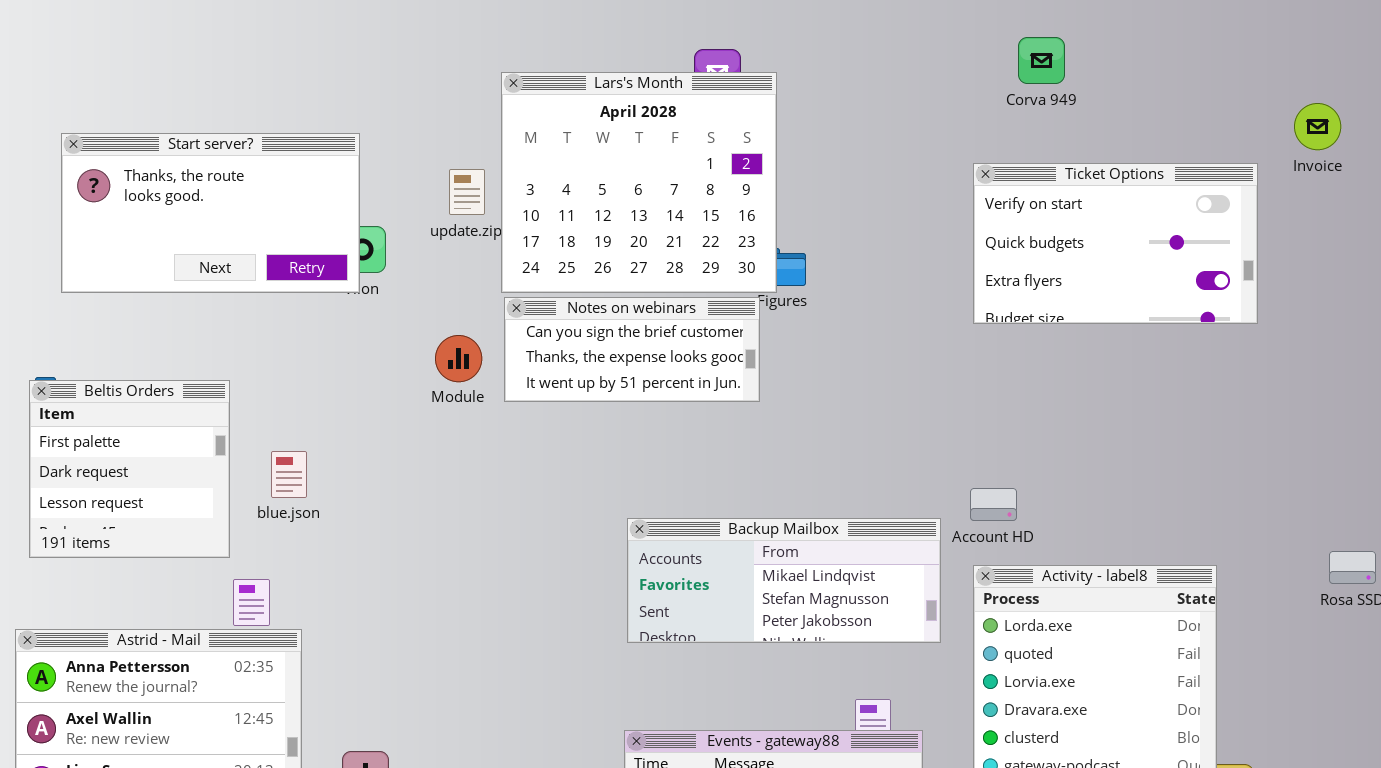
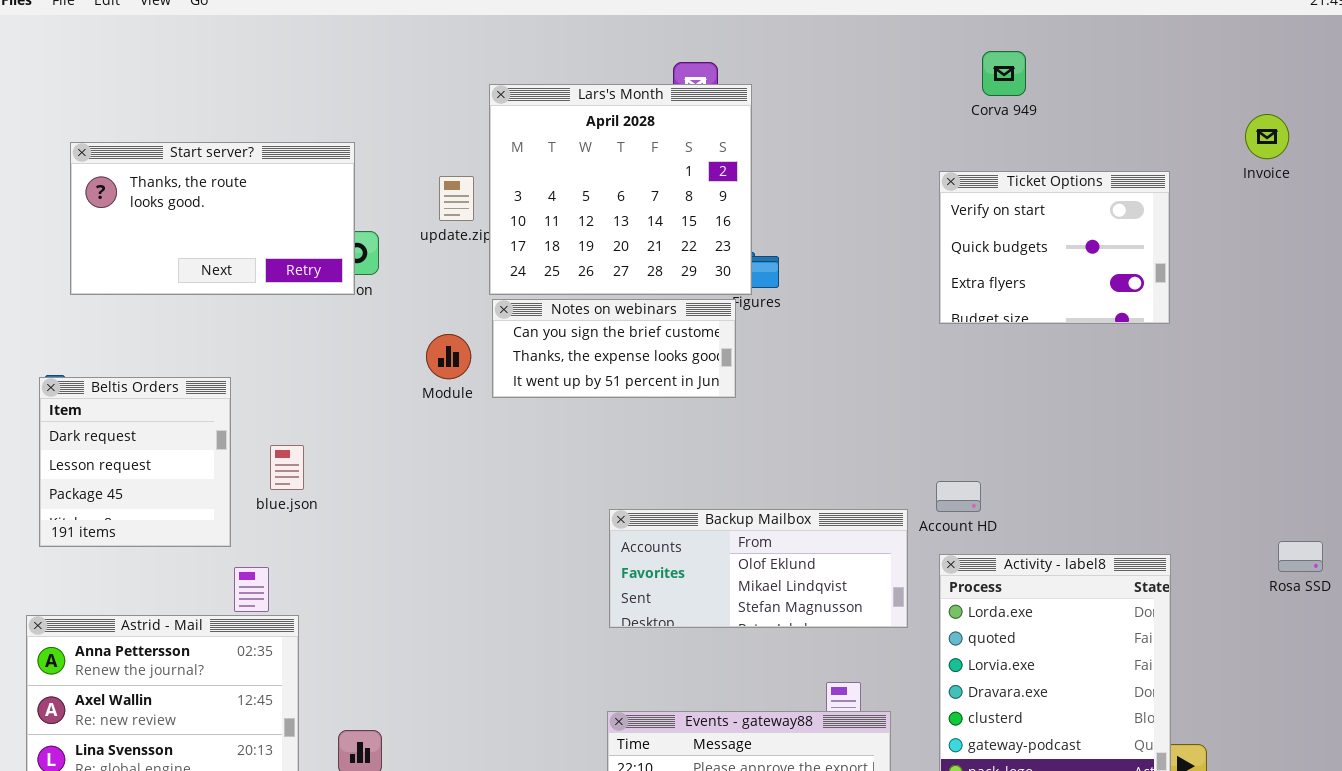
Ticket Options: [973,163,1258,324] -> [939,171,1170,324], resized
Beltis Orders: [29,380,230,558] -> [39,377,231,547], scrolled down 1 row
Backup Mailbox: [627,518,941,643] -> [609,509,908,628], scrolled up 1 row

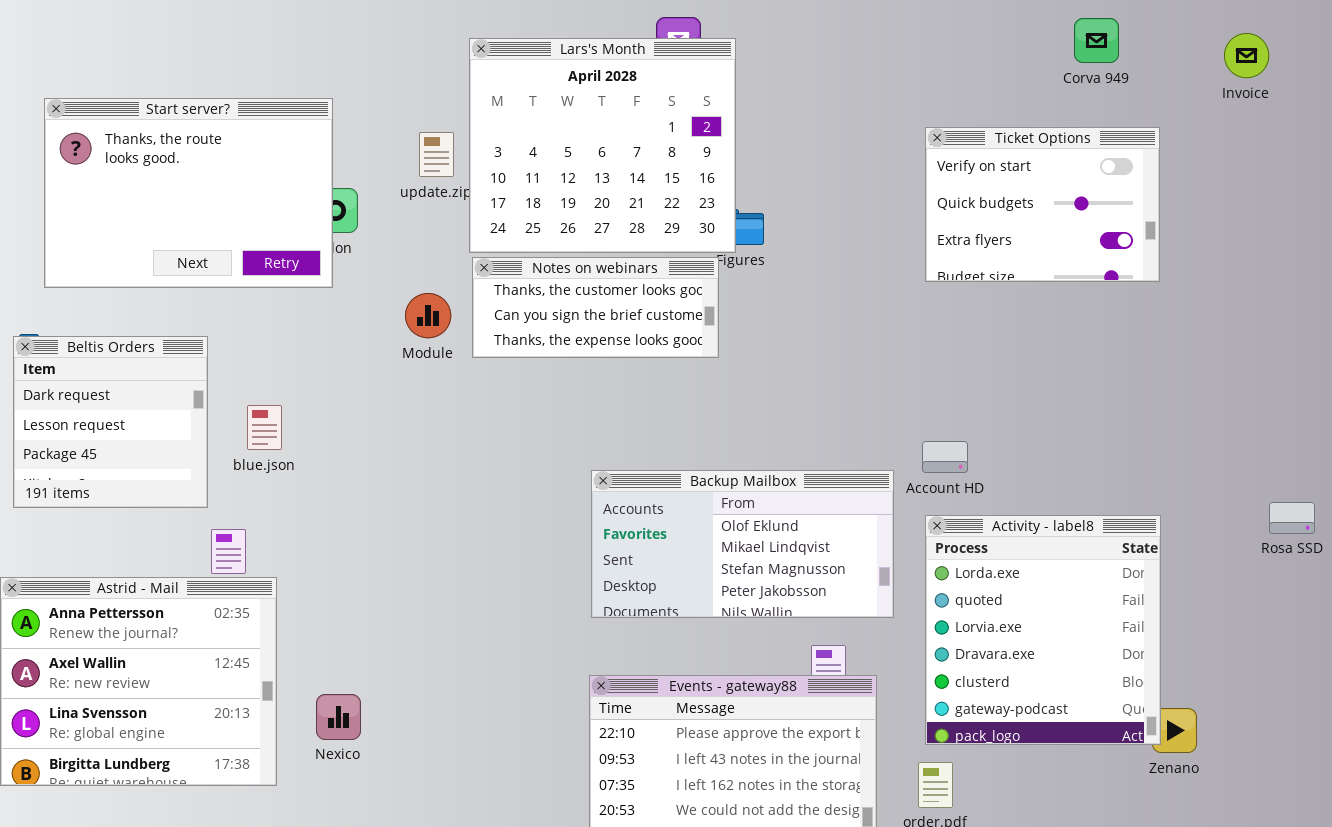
Corva 949: [982,51,1026,96] -> [1074,18,1119,63], moved
Invoice: [1245,114,1289,159] -> [1224,33,1269,78], moved
Start server?: [70,142,355,295] -> [44,98,333,288], resized
Notes on webinars: [492,299,736,398] -> [472,257,719,358], scrolled up 1 row
Backup Mailbox: [609,509,908,628] -> [591,470,894,618], resized

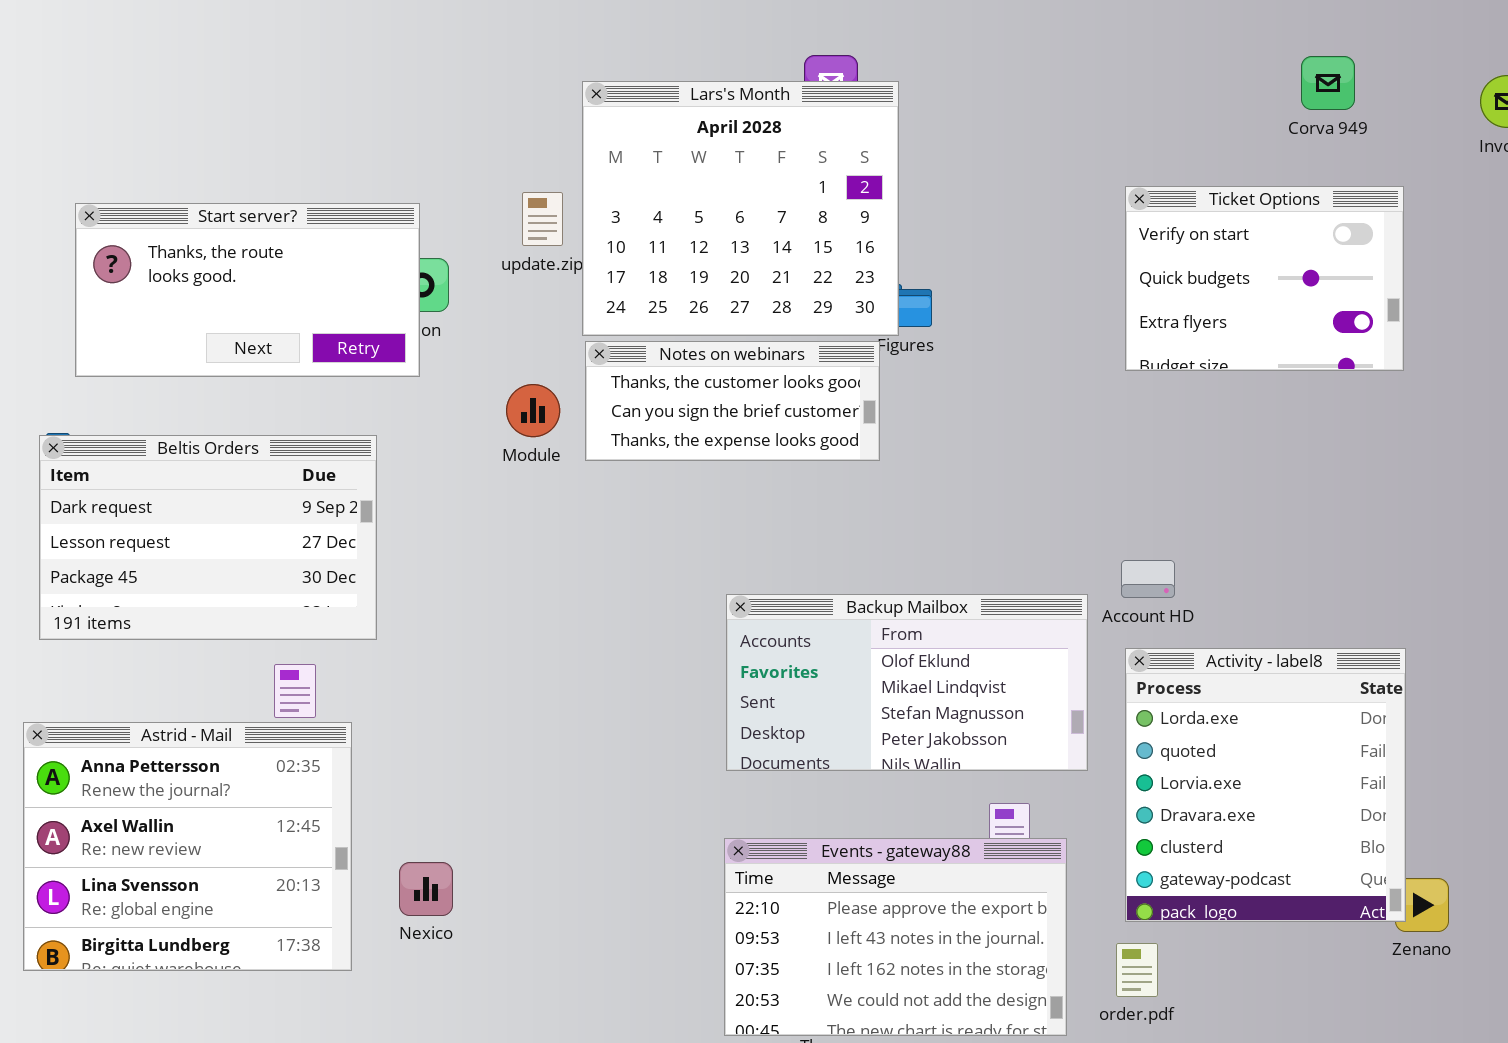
Start server?: [44,98,333,288] -> [75,203,420,377], resized
Beltis Orders: [13,336,208,508] -> [39,435,377,640], resized

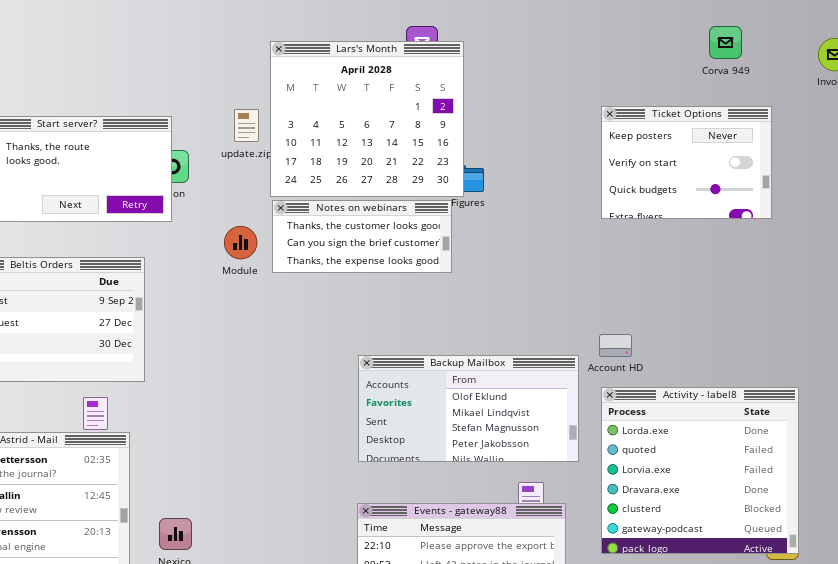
Ticket Options: [1125,186,1404,371] -> [601,106,772,219], scrolled up 1 row
Activity - label8: [1125,648,1406,922] -> [601,387,799,554], resized

